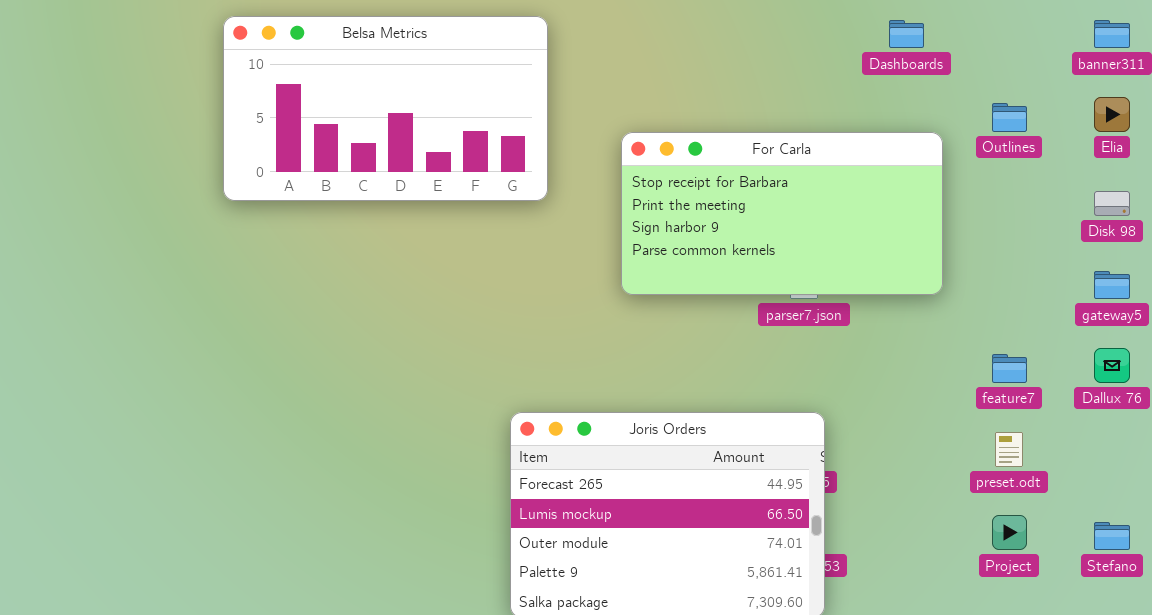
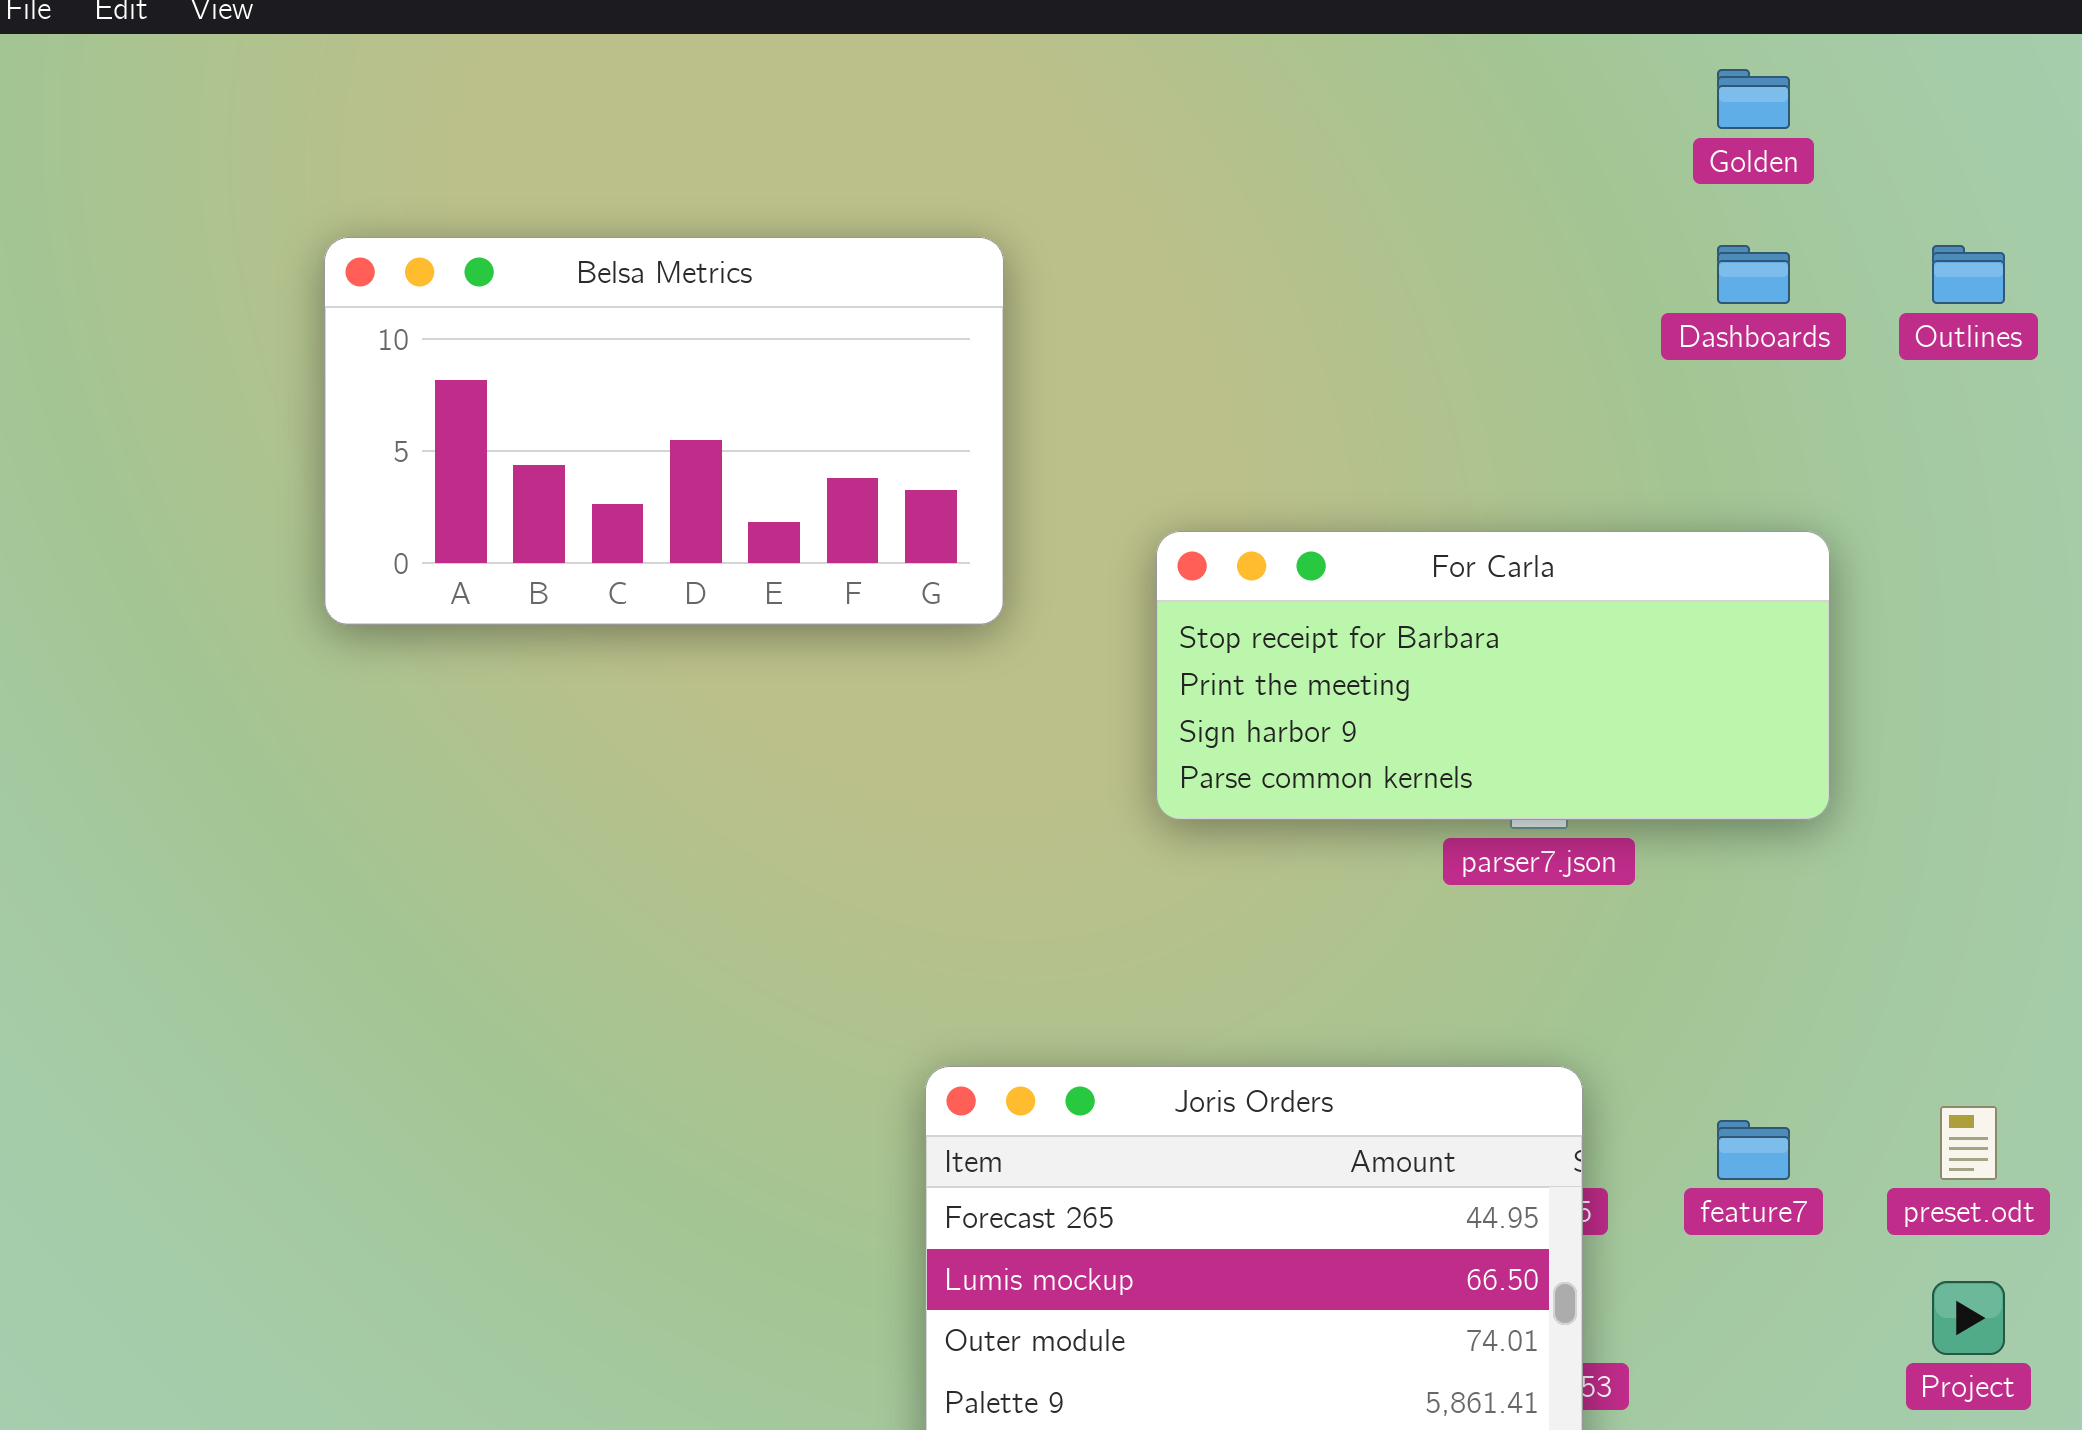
Outlines: [992,103,1027,132] -> [1932,245,2005,304], moved
For Carla: [621,132,943,295] -> [1156,531,1830,820], resized
feature7: [992,354,1027,383] -> [1717,1120,1790,1180], moved

